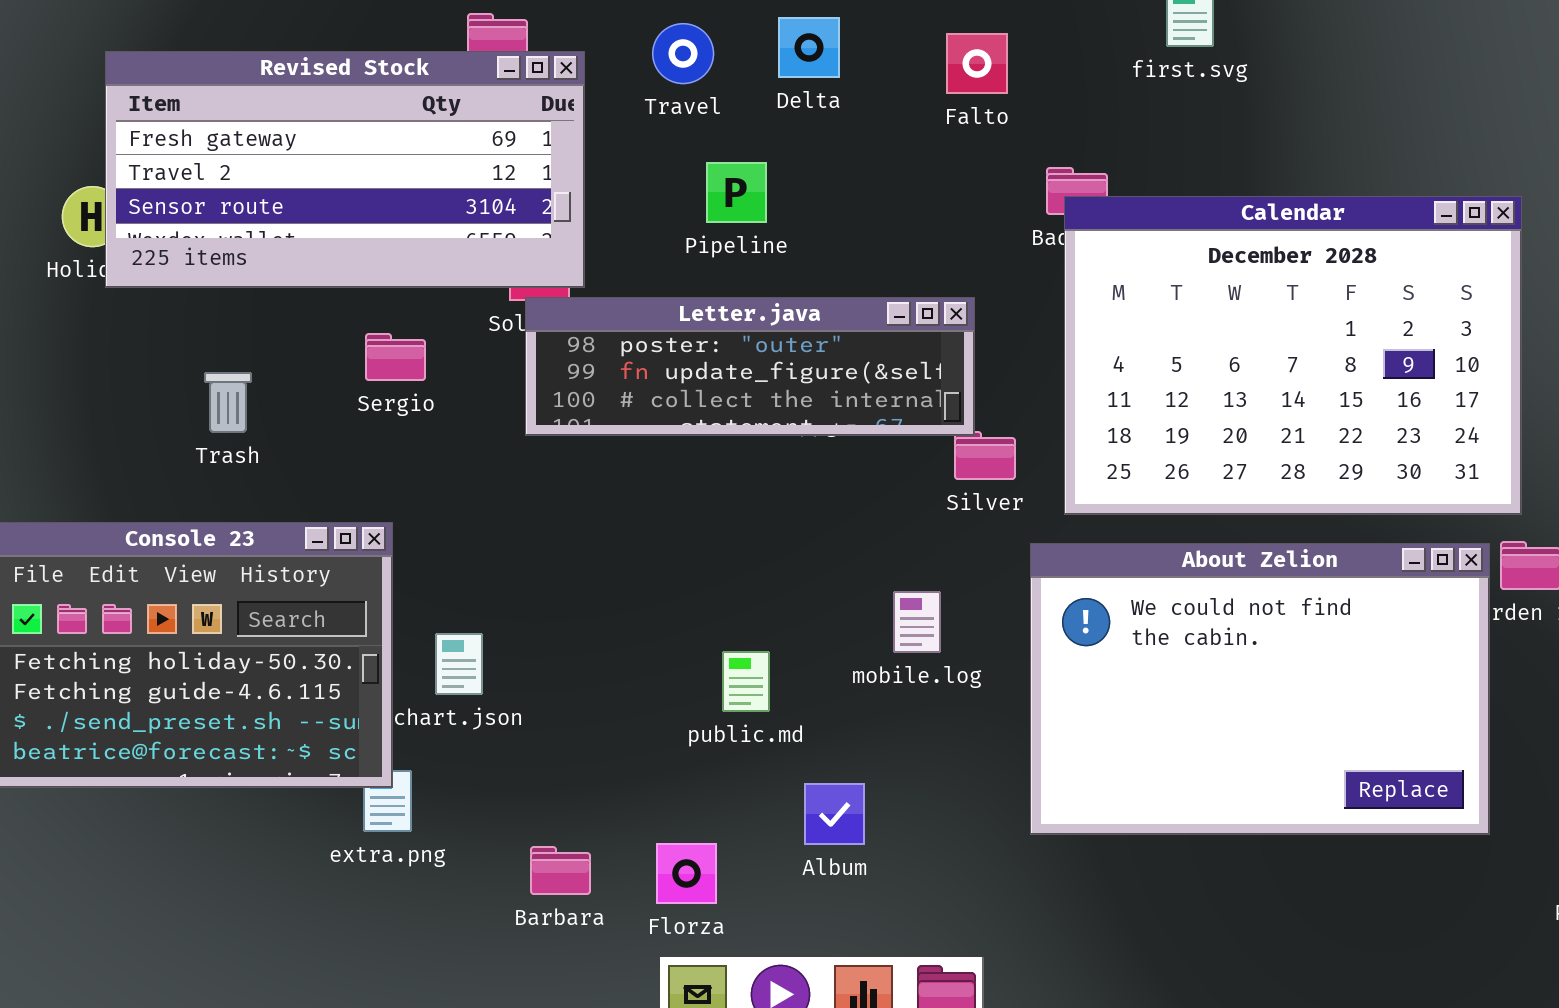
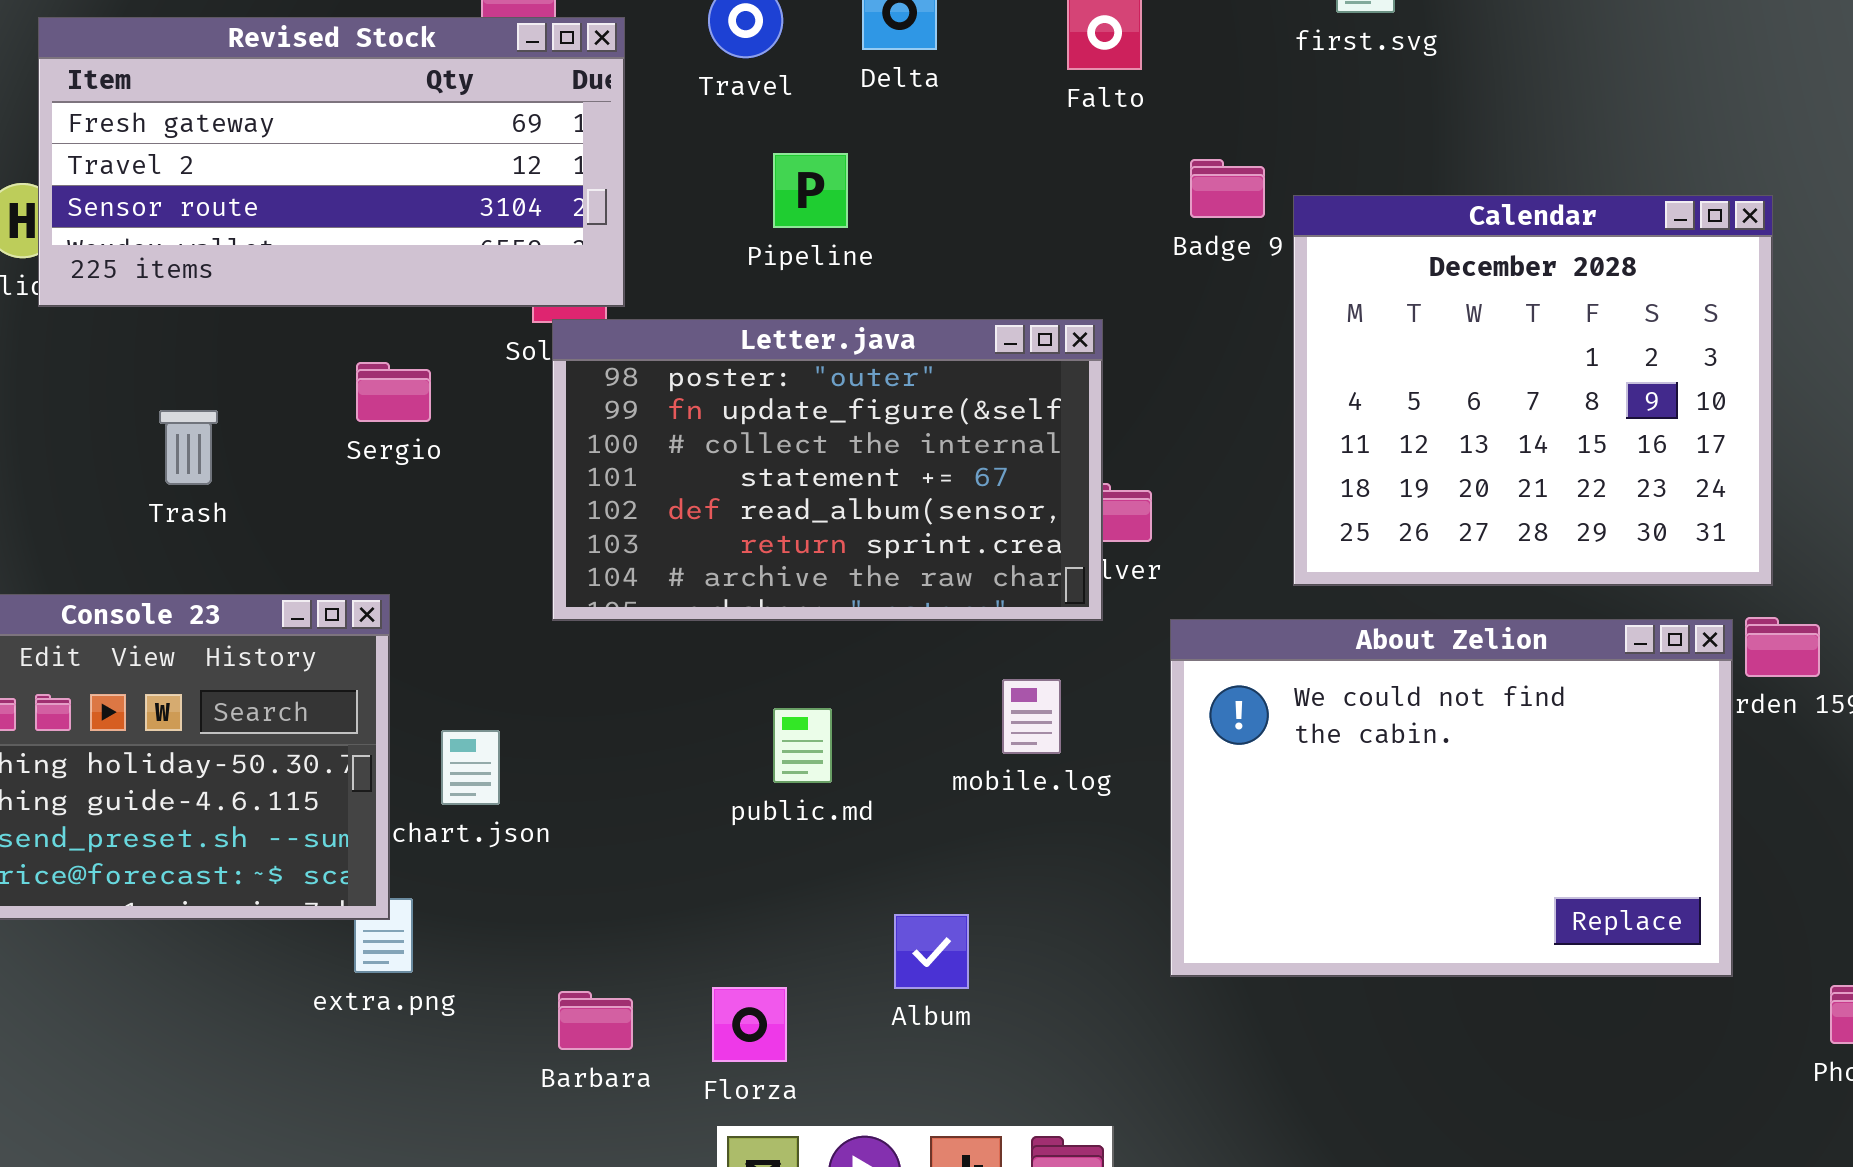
Calendar: [1064,196,1522,515] -> [1293,195,1773,586], resized
Letter.java: [525,297,975,436] -> [552,319,1103,621], resized
public.md: [722,651,770,712] -> [773,708,832,783], moved

